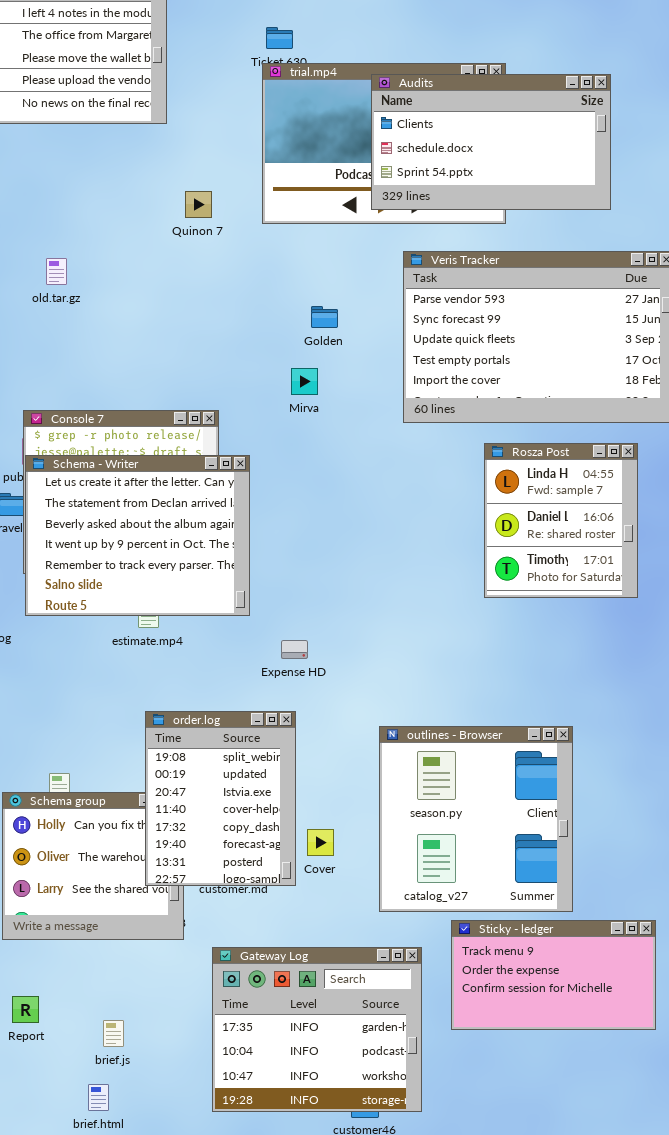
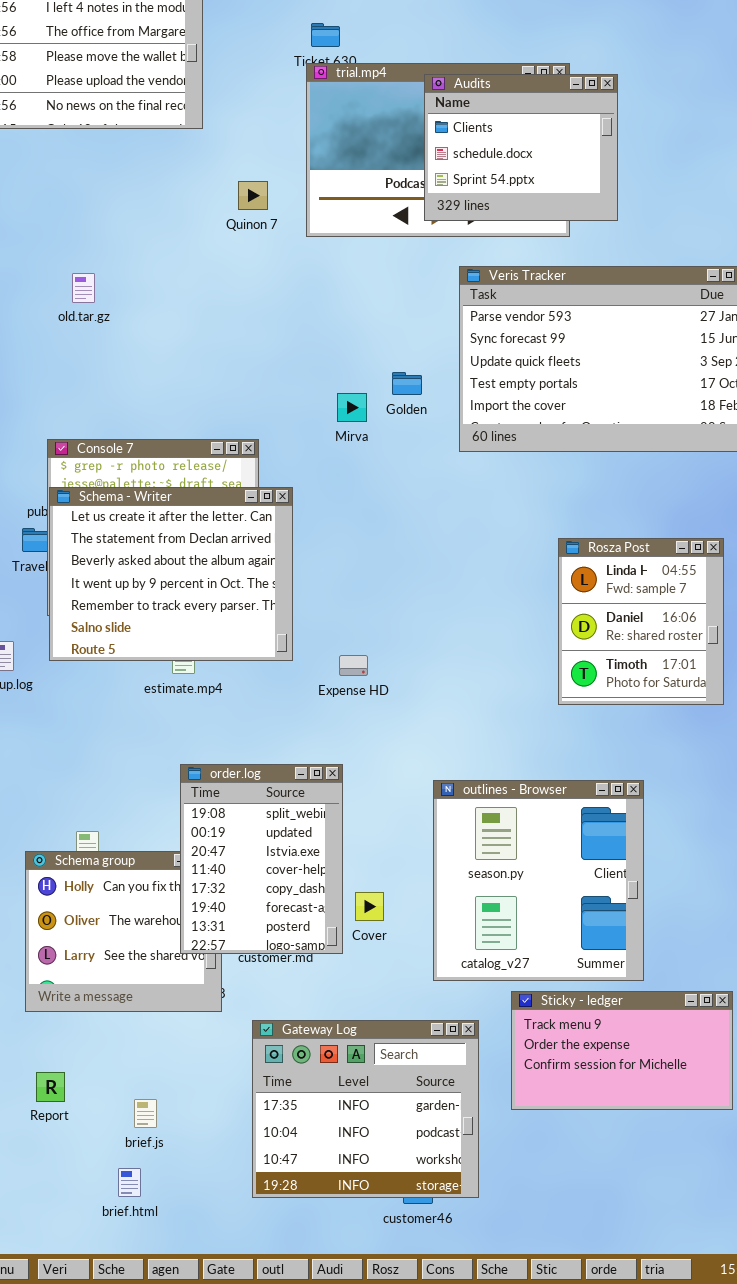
Audits: [371,74,611,210] -> [424,74,618,221], resized
Quinon 7: [185,191,212,218] -> [238,181,268,210], moved
Golden: [311,306,338,328] -> [392,372,422,395], moved
Rosza Post: [484,443,638,598] -> [558,538,724,705], moved
Expense HD: [281,640,308,659] -> [339,655,368,676], moved

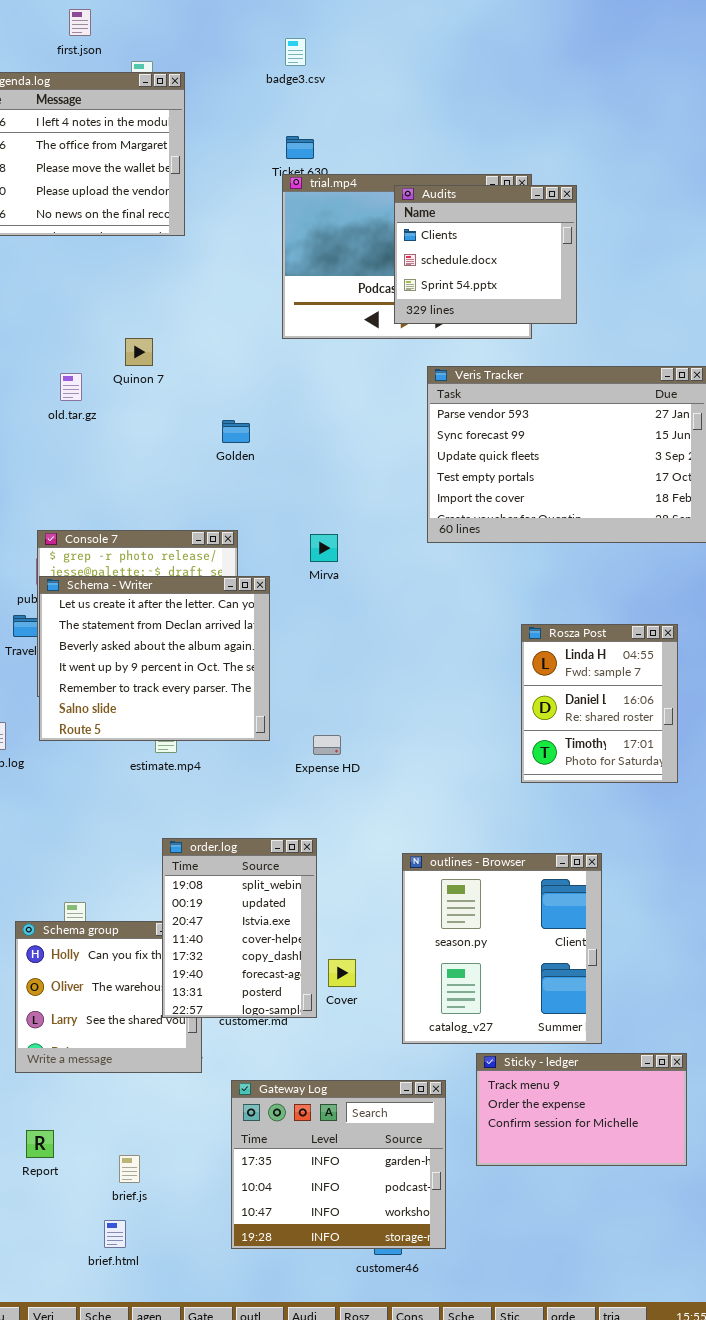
Quinon 7: [238,181,268,210] -> [125,338,153,366], moved
Golden: [392,372,422,395] -> [222,420,250,443], moved
Mirva: [337,393,367,422] -> [310,534,338,562], moved

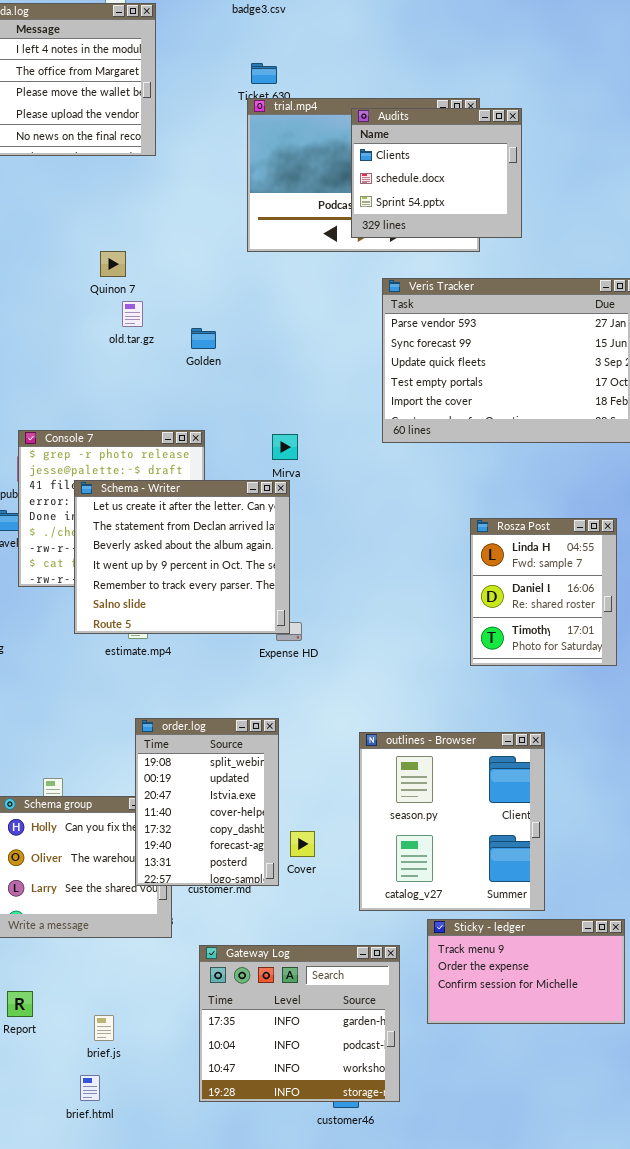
old.tar.gz: [60,373,82,401] -> [122,301,143,327], moved
Schema - Writer: [39,576,270,741] -> [74,480,290,634], moved

